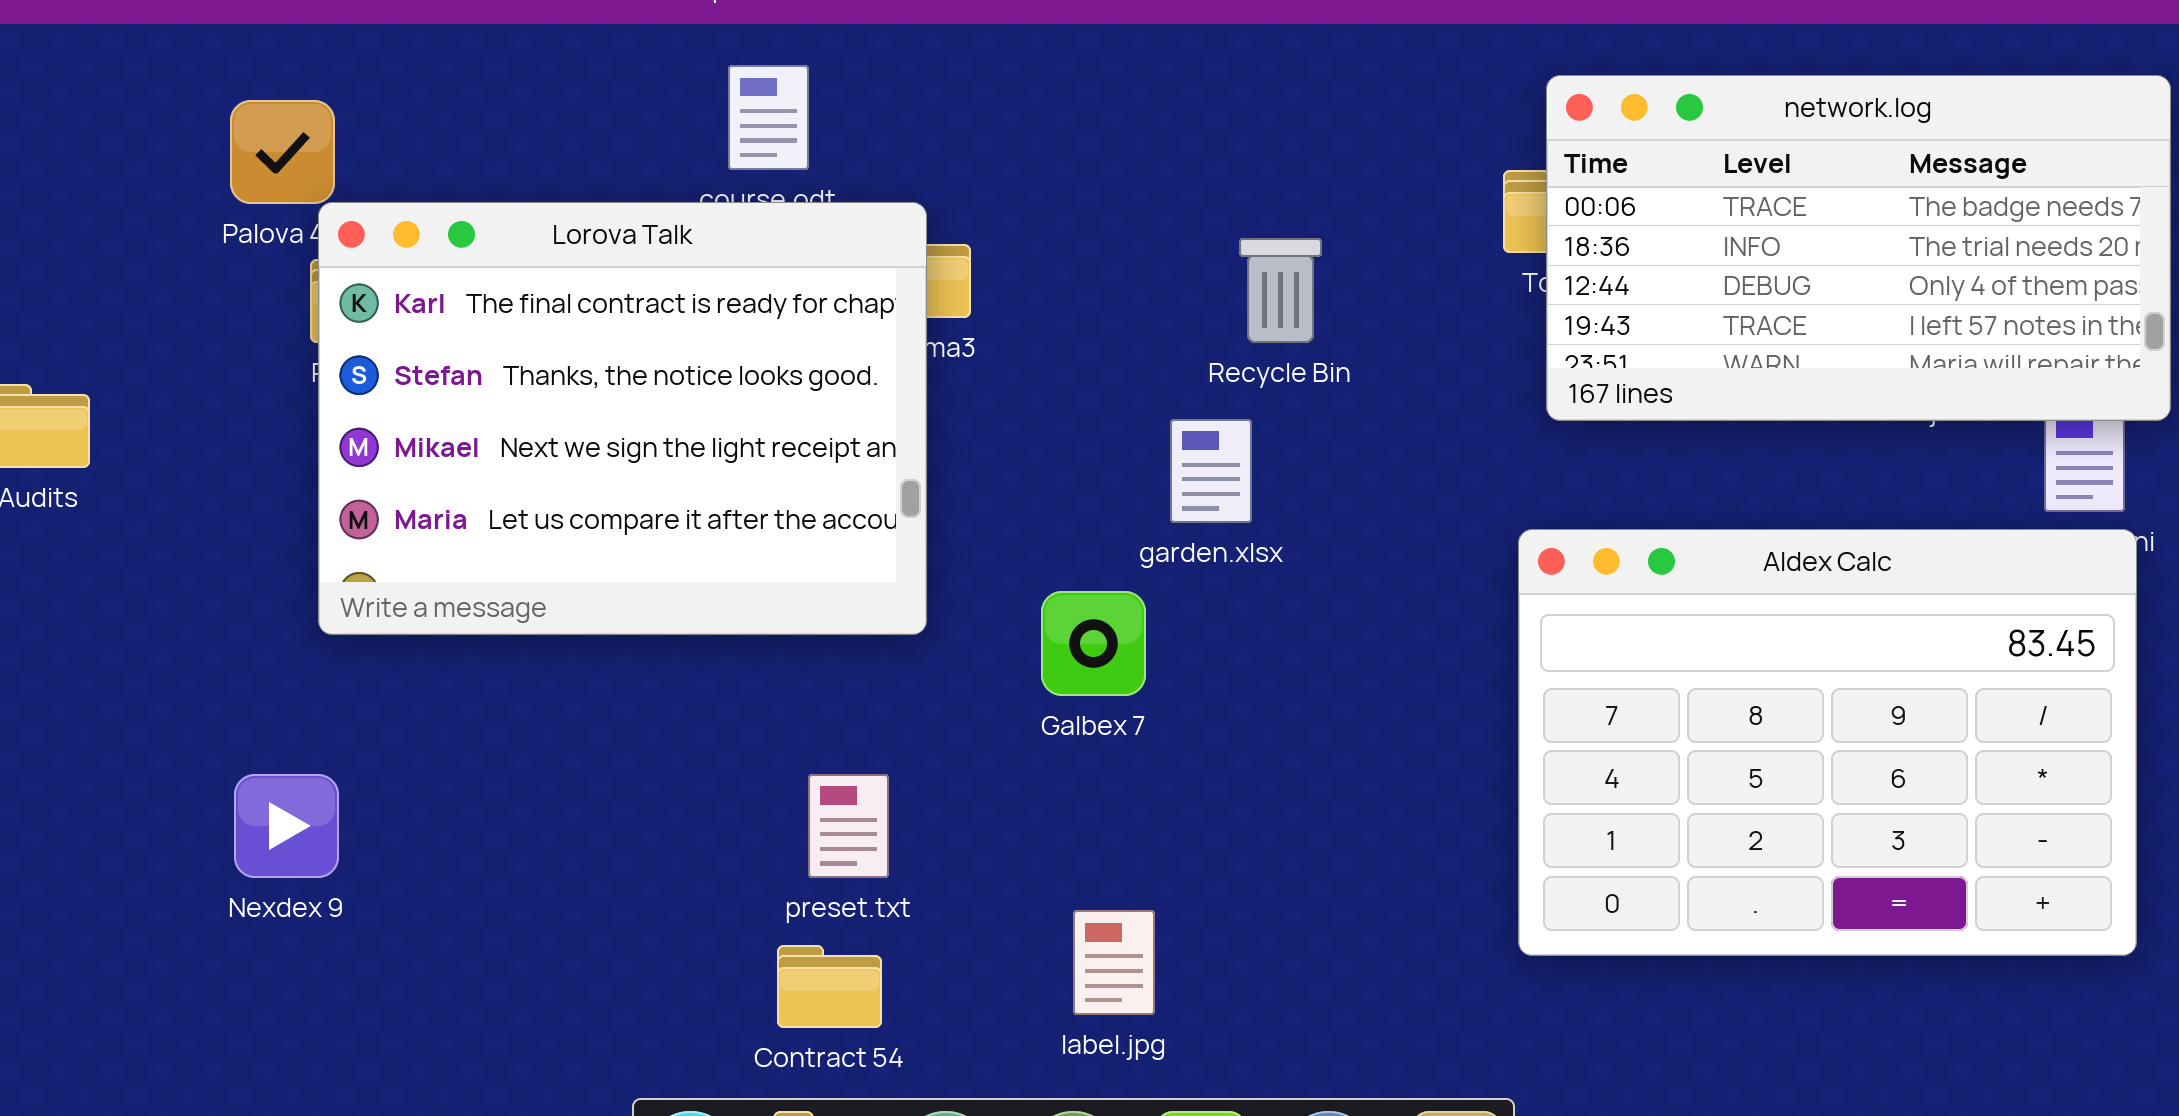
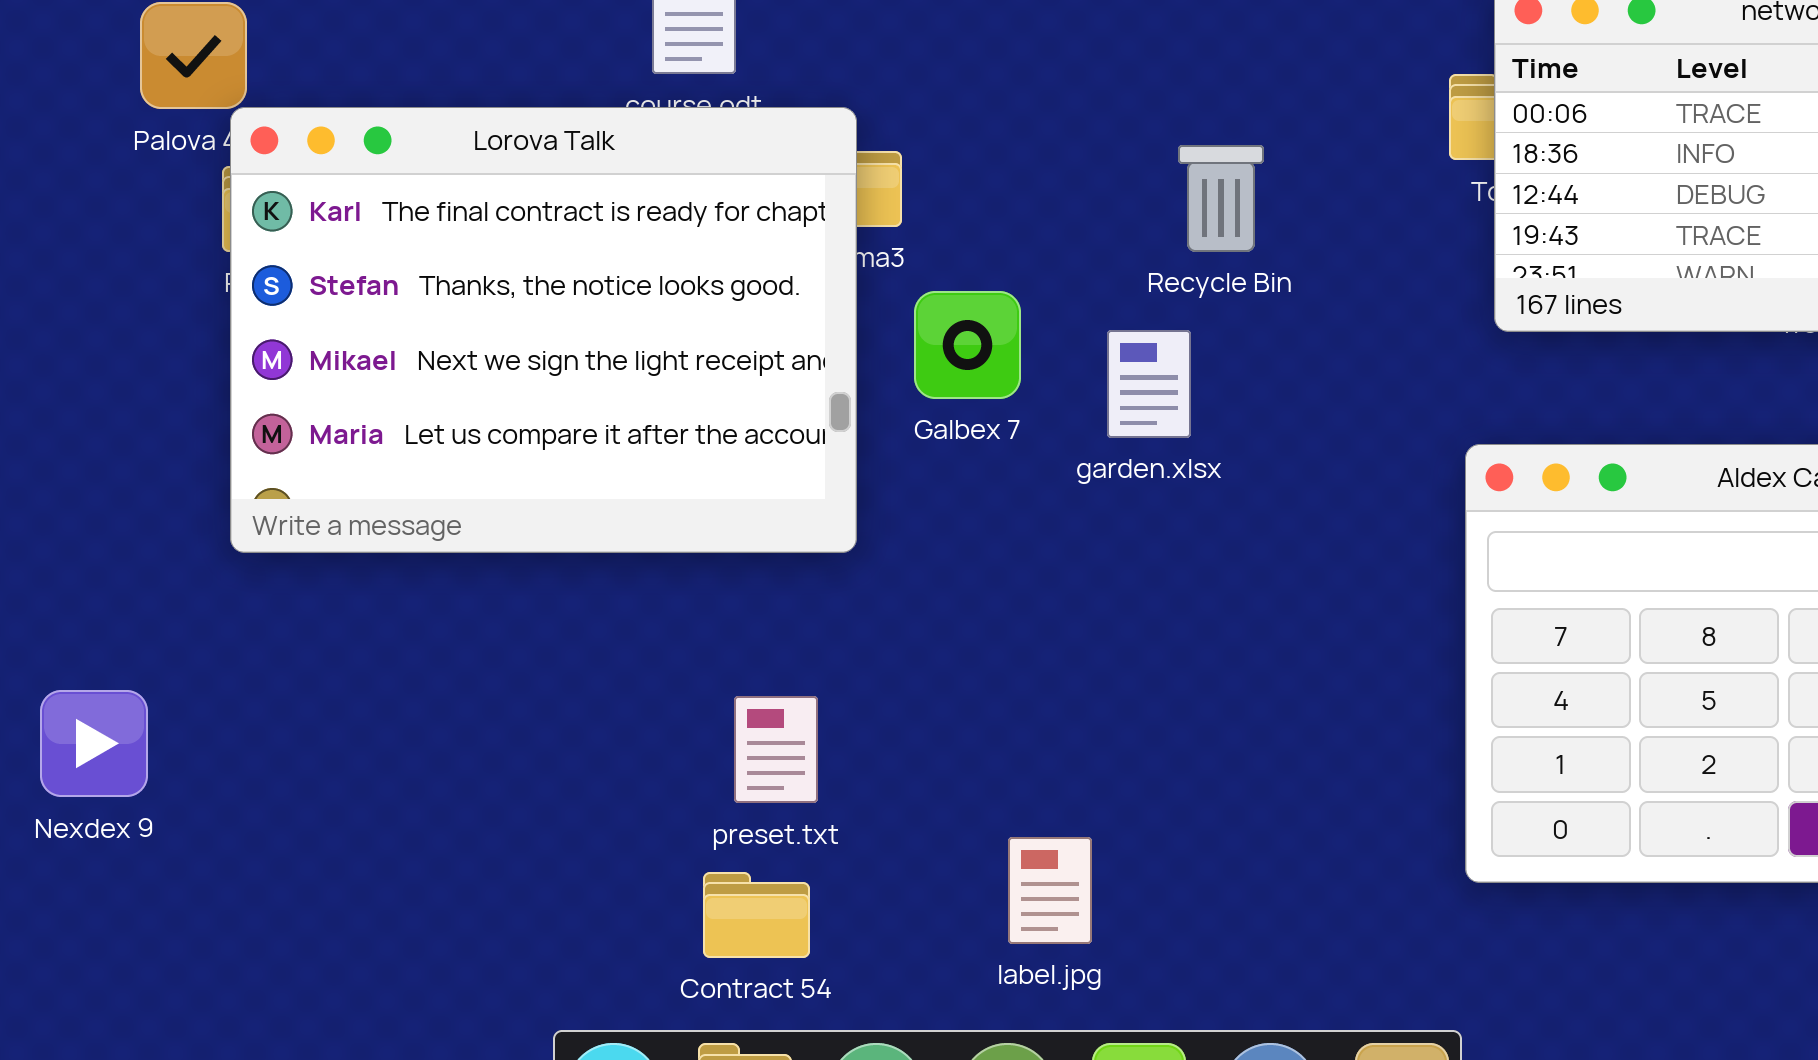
Galbex 7: [1041,591,1146,696] -> [914,291,1021,399], moved
Nexdex 9: [234,774,339,878] -> [40,690,148,797], moved

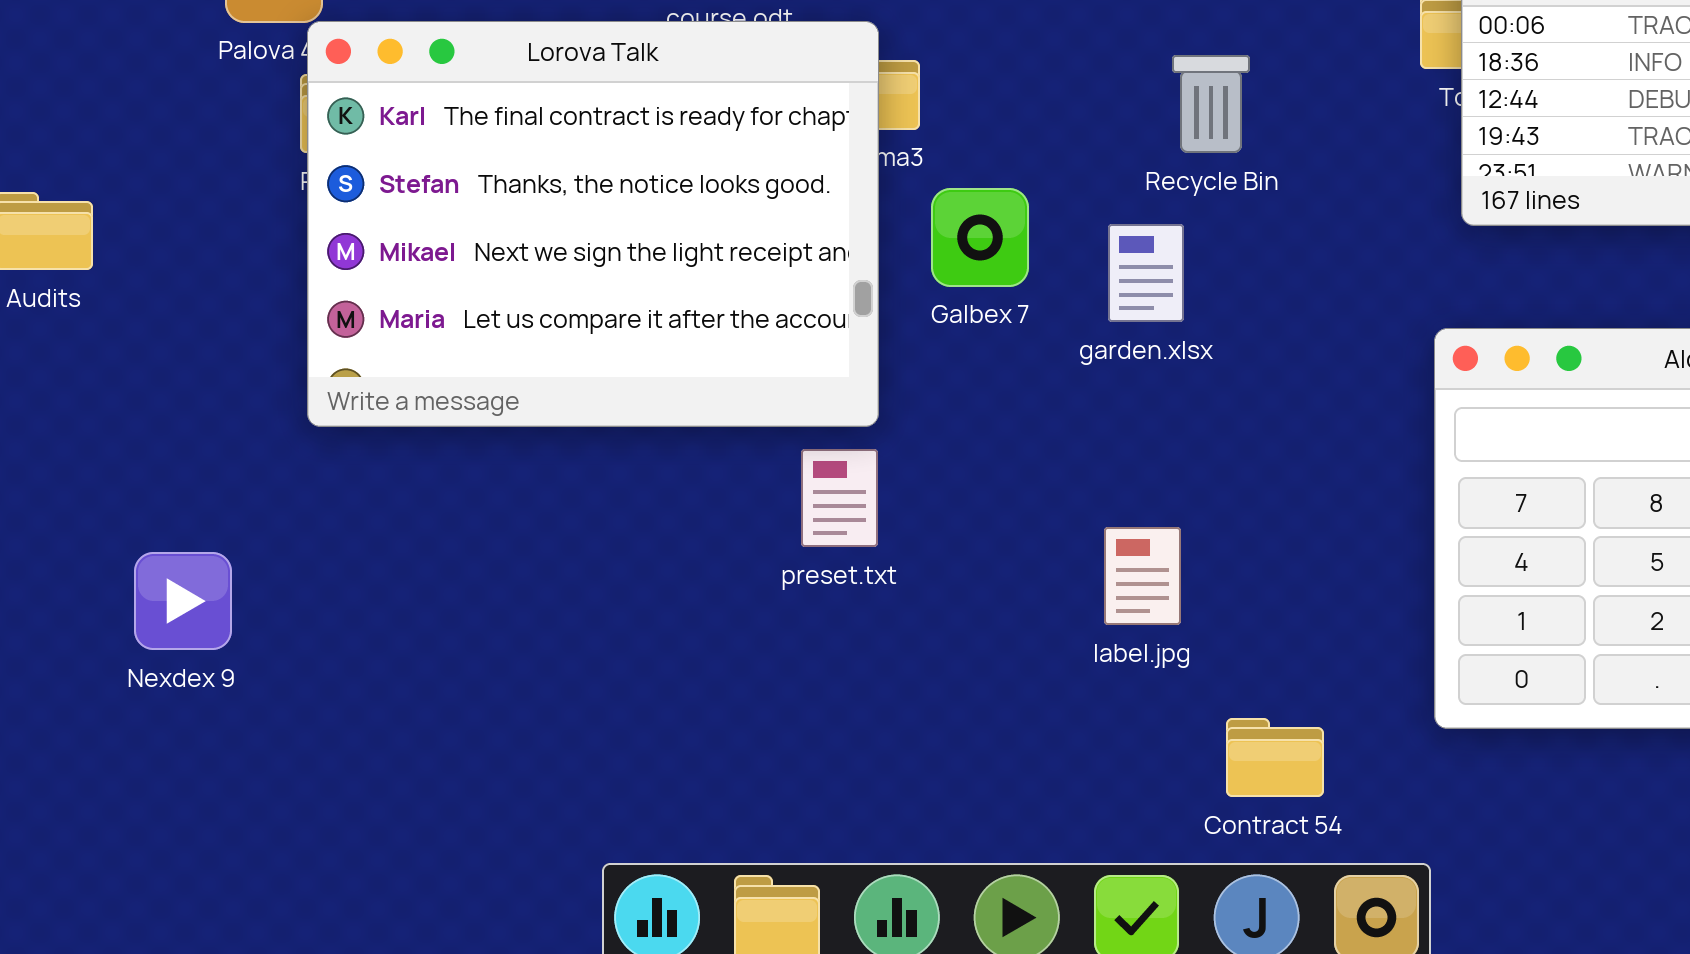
preset.txt: [734,696,818,803] -> [801,449,878,547], moved
label.jpg: [1008,837,1092,944] -> [1104,527,1181,625], moved
Contract 54: [703,872,810,958] -> [1226,718,1324,797], moved

